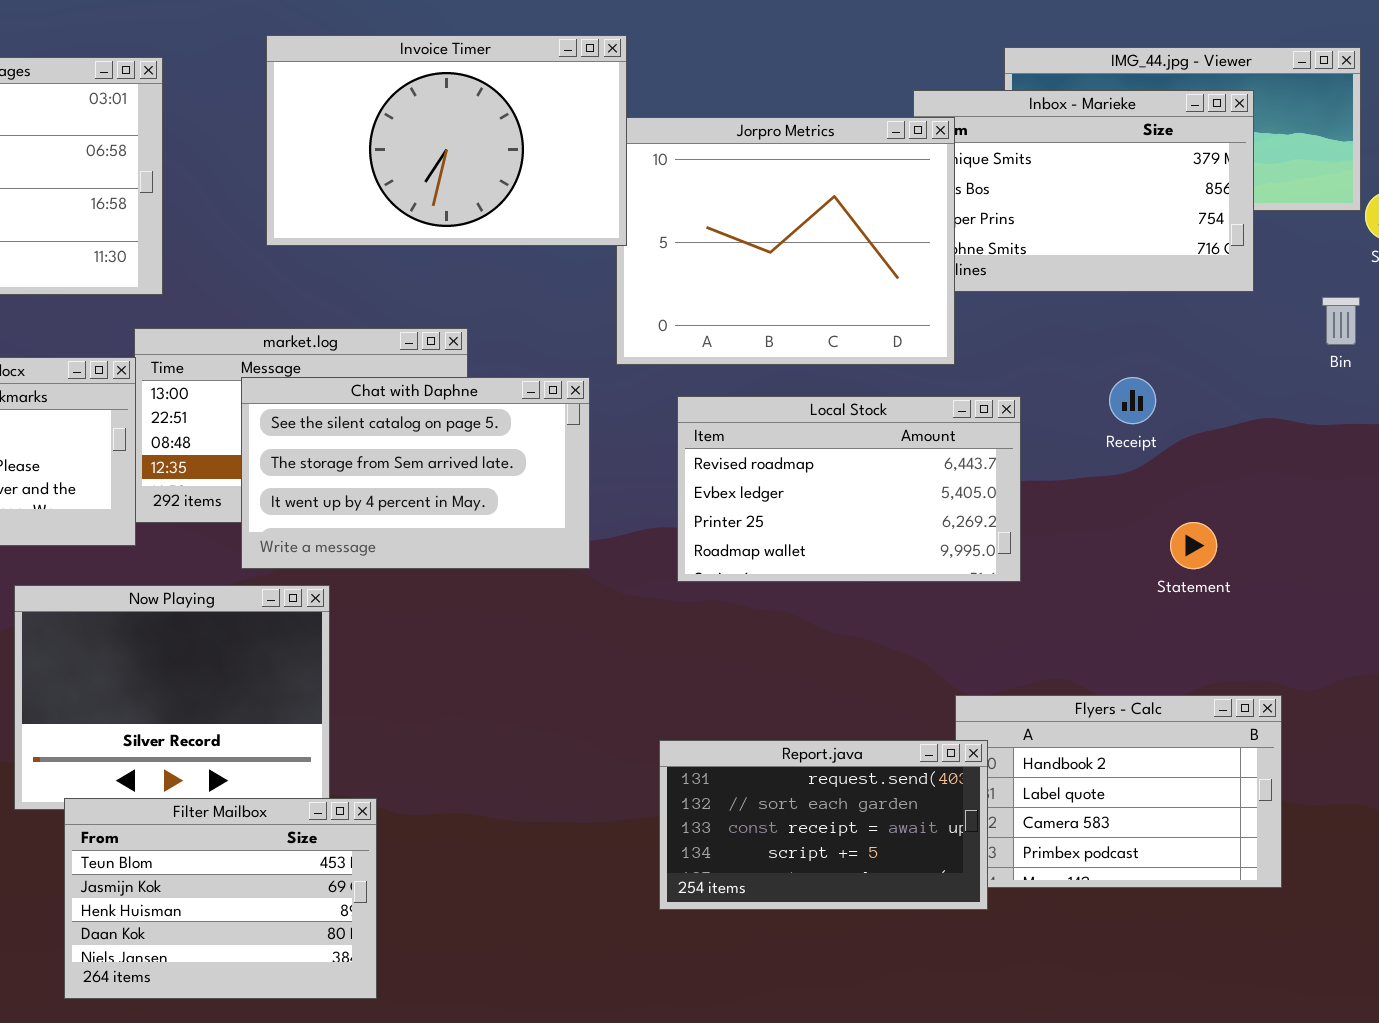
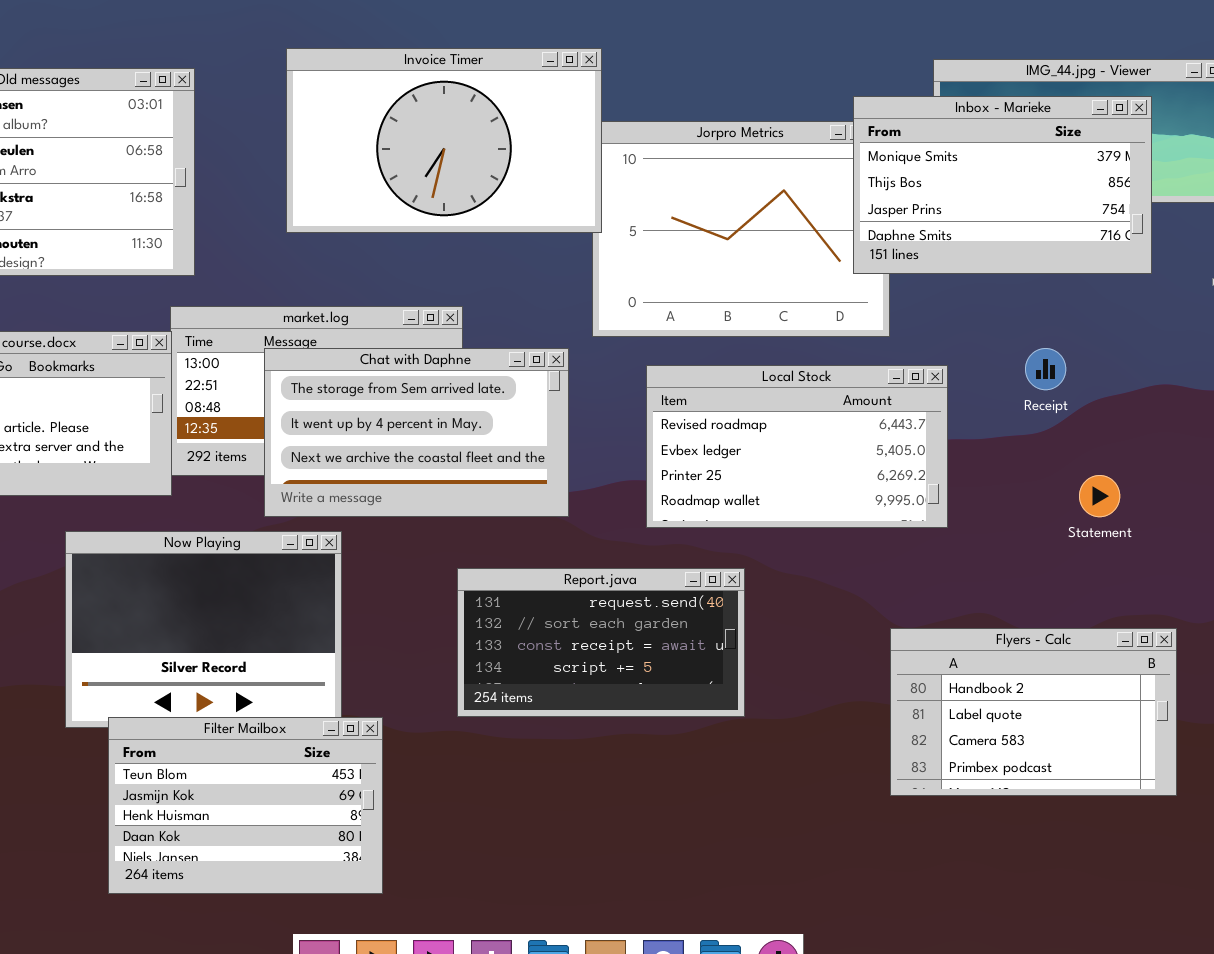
Inbox - Marieke: [913,90,1254,292] -> [853,96,1152,274], raised
Chat with Daphne: [241,377,590,569] -> [264,348,569,517], scrolled down 1 row
Report.java: [659,740,988,910] -> [457,568,745,717], moved

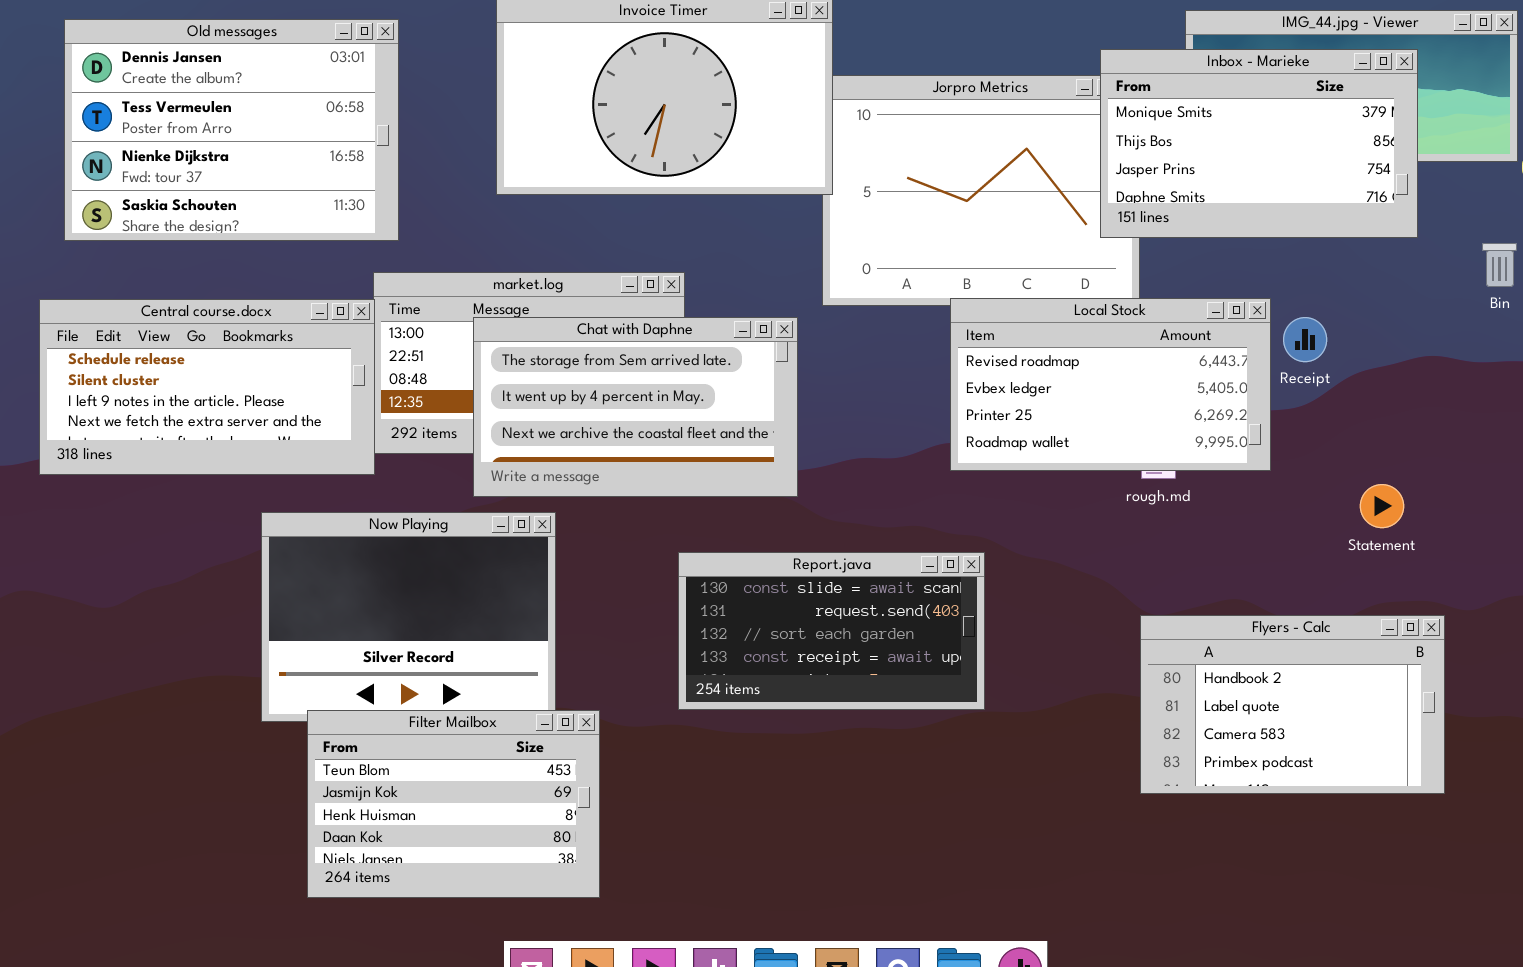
Local Stock: [646,365,948,528] -> [950,298,1271,471], moved
Statement: [1079,475,1120,517] -> [1360,484,1404,528], moved
Report.java: [457,568,745,717] -> [678,552,985,710], scrolled up 1 row

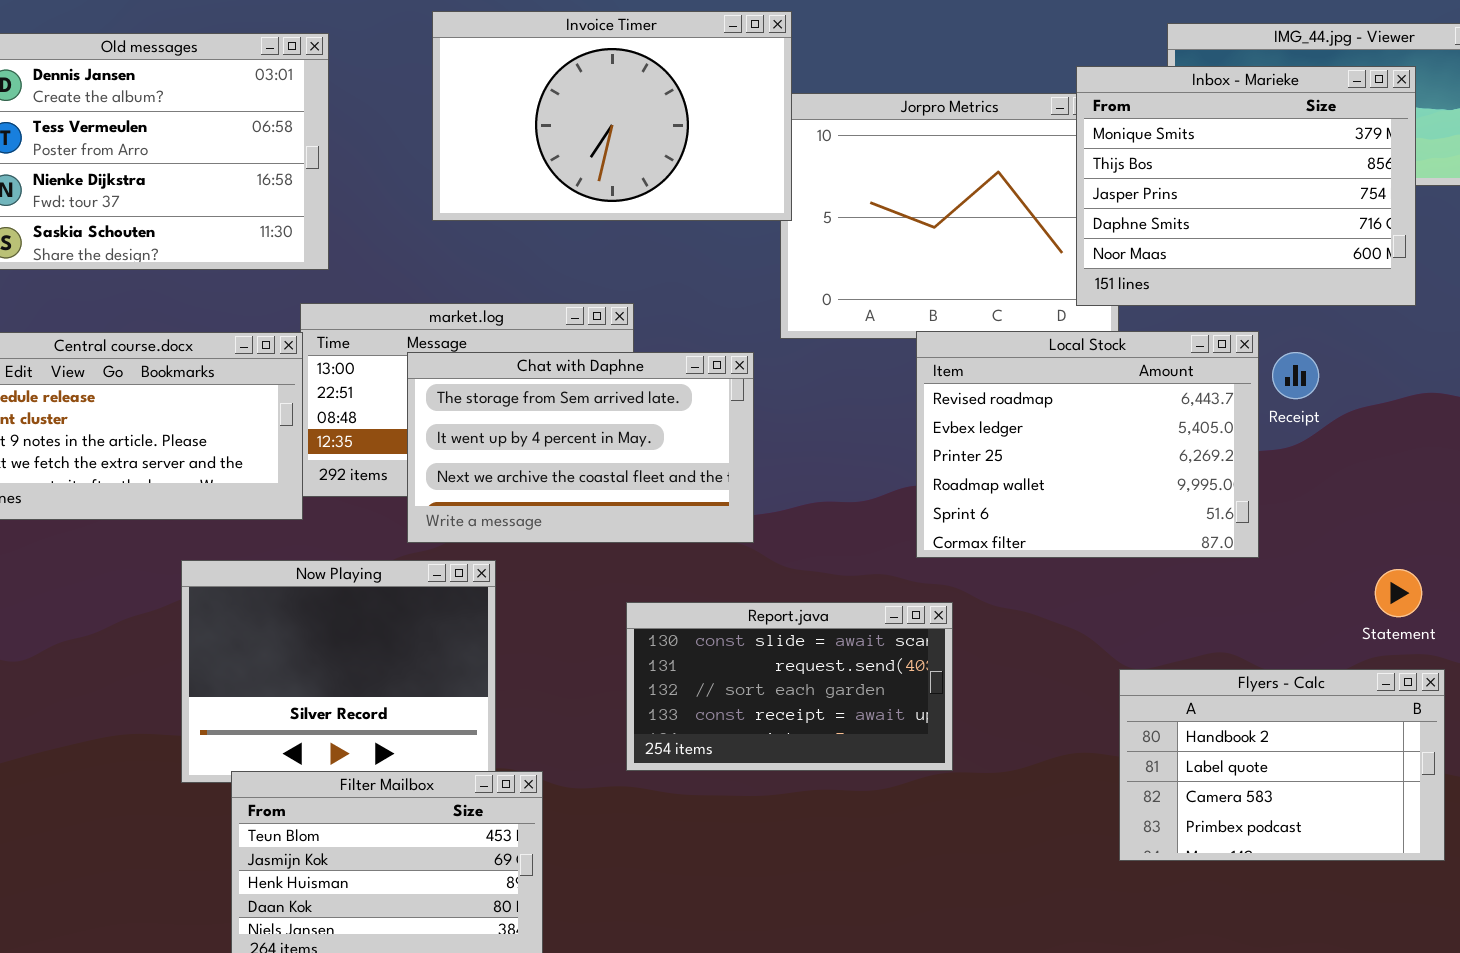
Inbox - Marieke: [1100,49,1418,238] -> [1076,66,1416,306], resized
Local Stock: [950,298,1271,471] -> [916,331,1259,558], resized
Statement: [1360,484,1404,528] -> [1375,569,1422,617], moved

